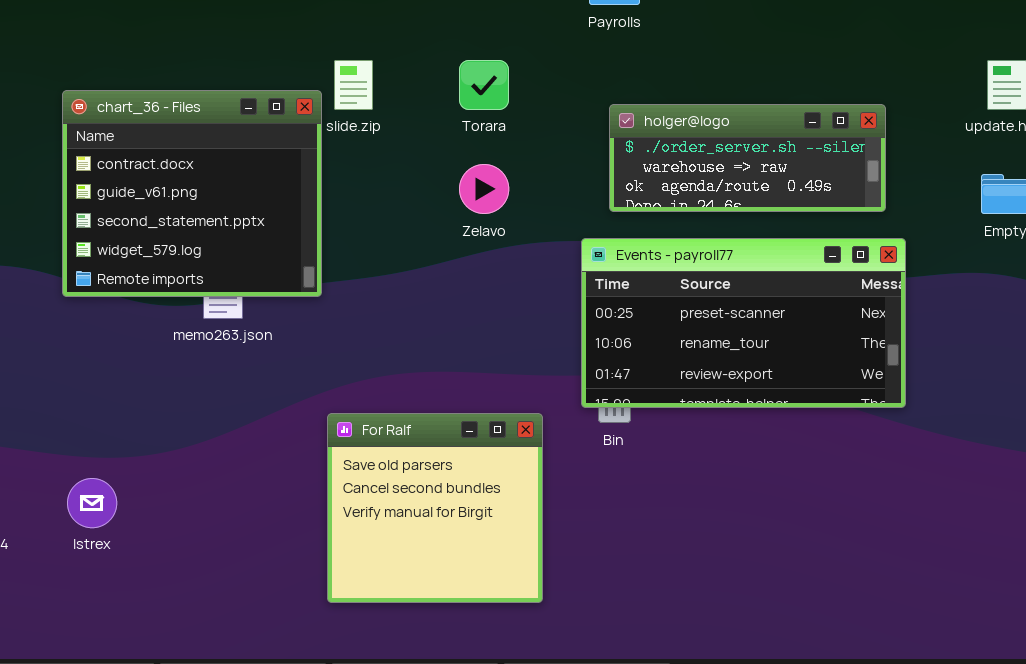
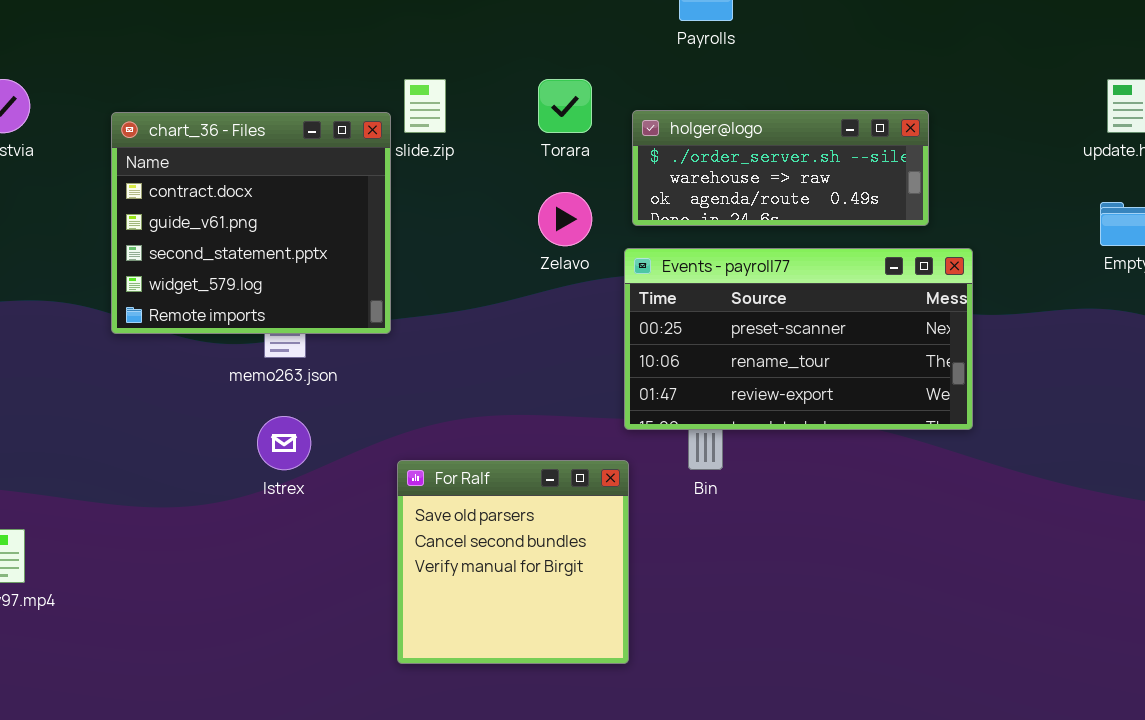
holger@logo: [609,104,886,212] -> [632,110,929,226], moved
Events - payroll77: [581,238,906,408] -> [624,248,973,430], moved
Istrex: [67,478,117,528] -> [257,416,311,470], moved

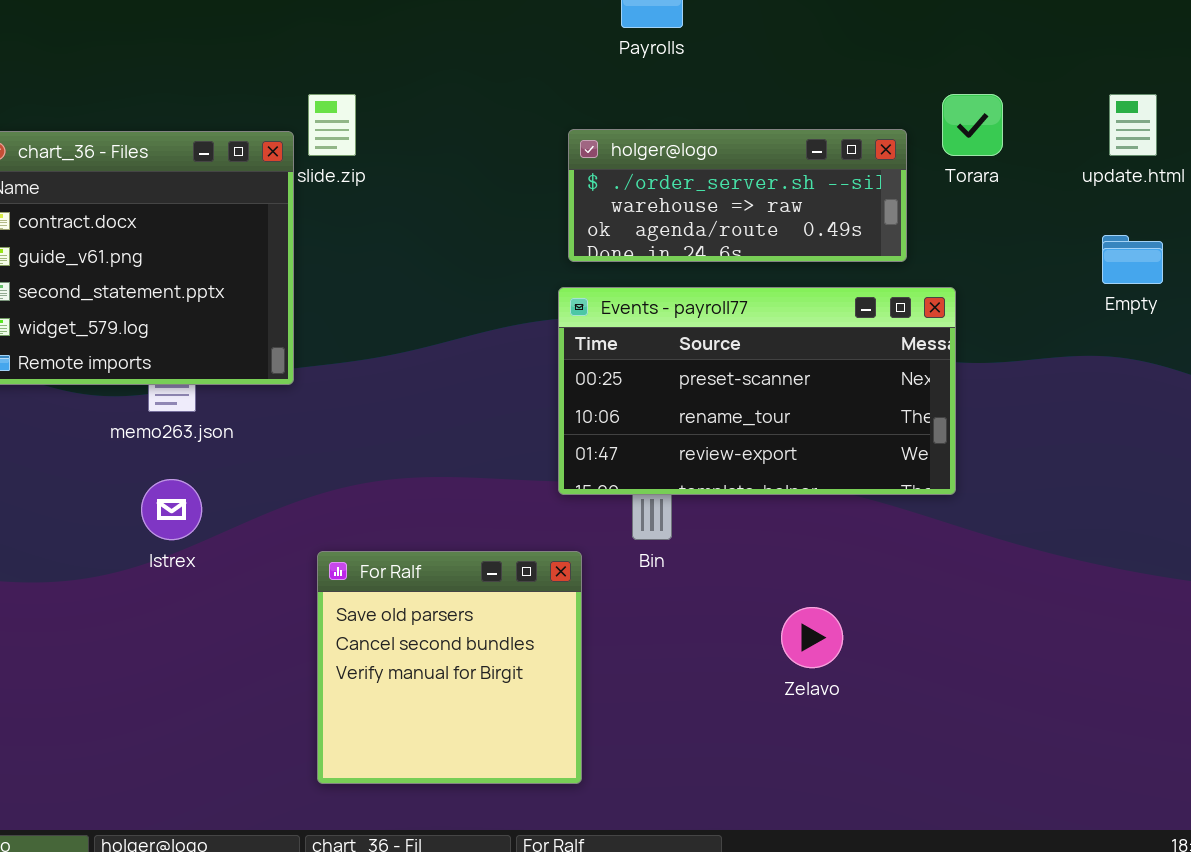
Torara: [538,79,592,133] -> [942,94,1003,156], moved
Zelavo: [538,192,592,246] -> [781,607,843,668], moved
For Ralf: [397,460,629,664] -> [317,551,582,784], moved

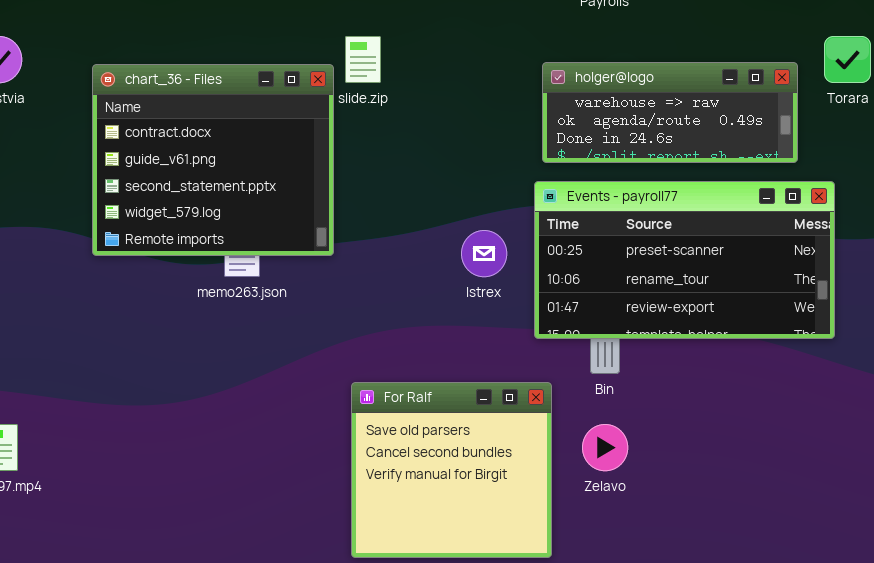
holger@logo: [568,129,907,262] -> [542,62,798,163], scrolled down 1 row
Istrex: [141,479,202,540] -> [461,230,507,277], moved
Zelavo: [781,607,843,668] -> [582,424,628,471], moved

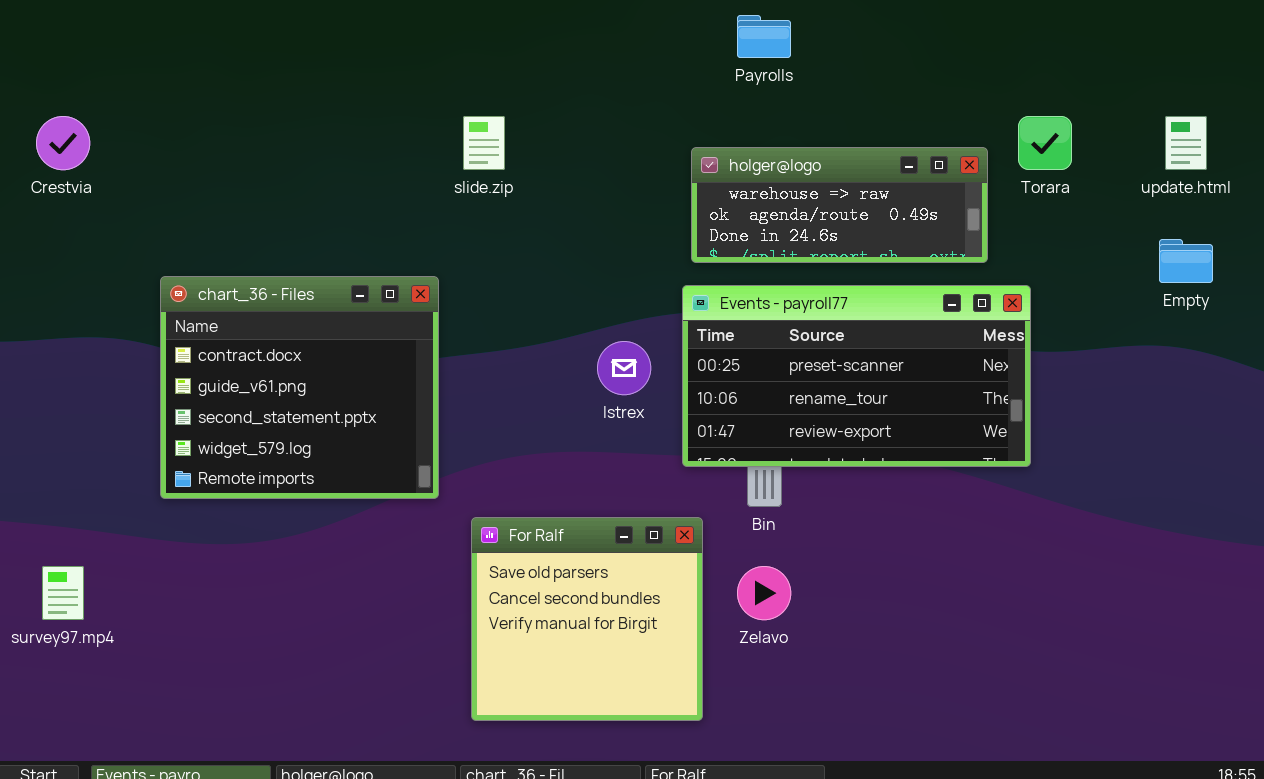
chart_36 - Files: [92,64,334,256] -> [160,276,439,499], moved

